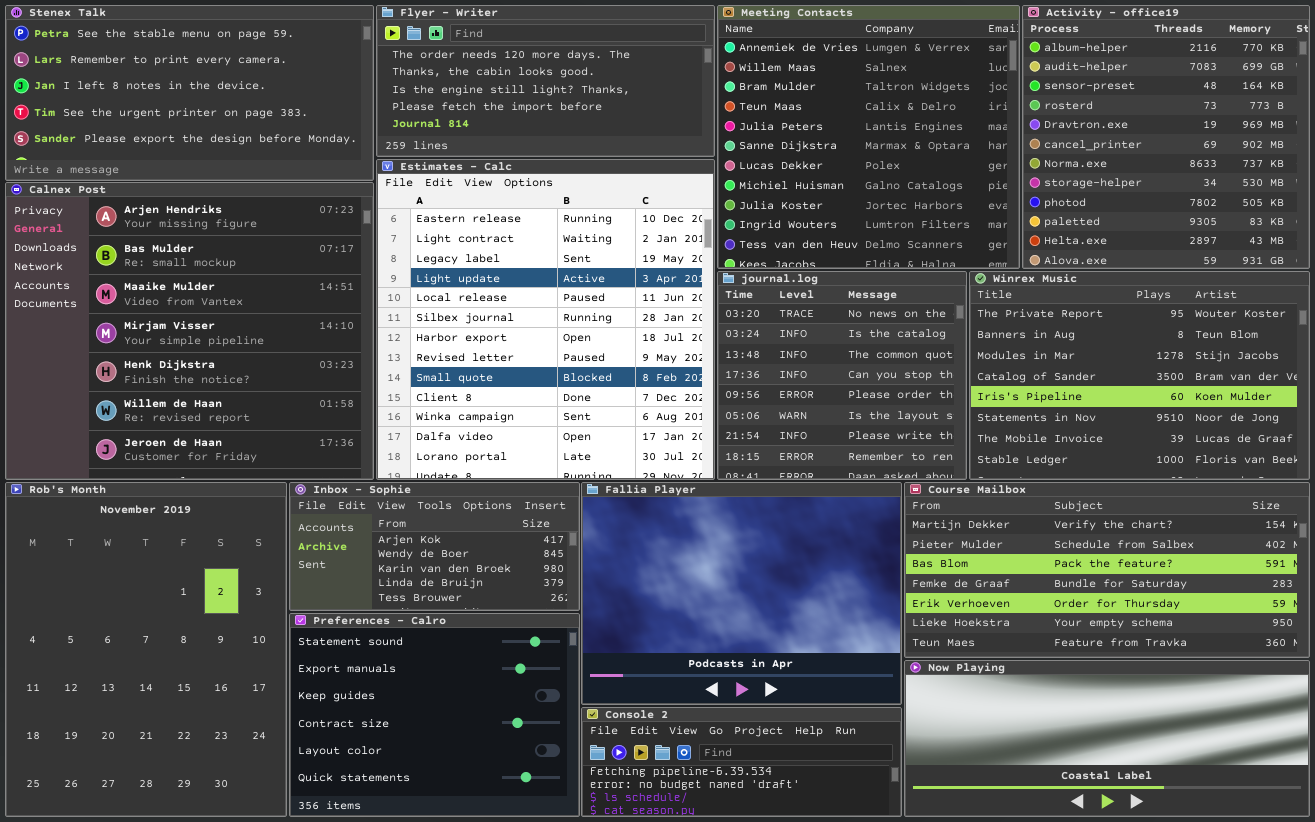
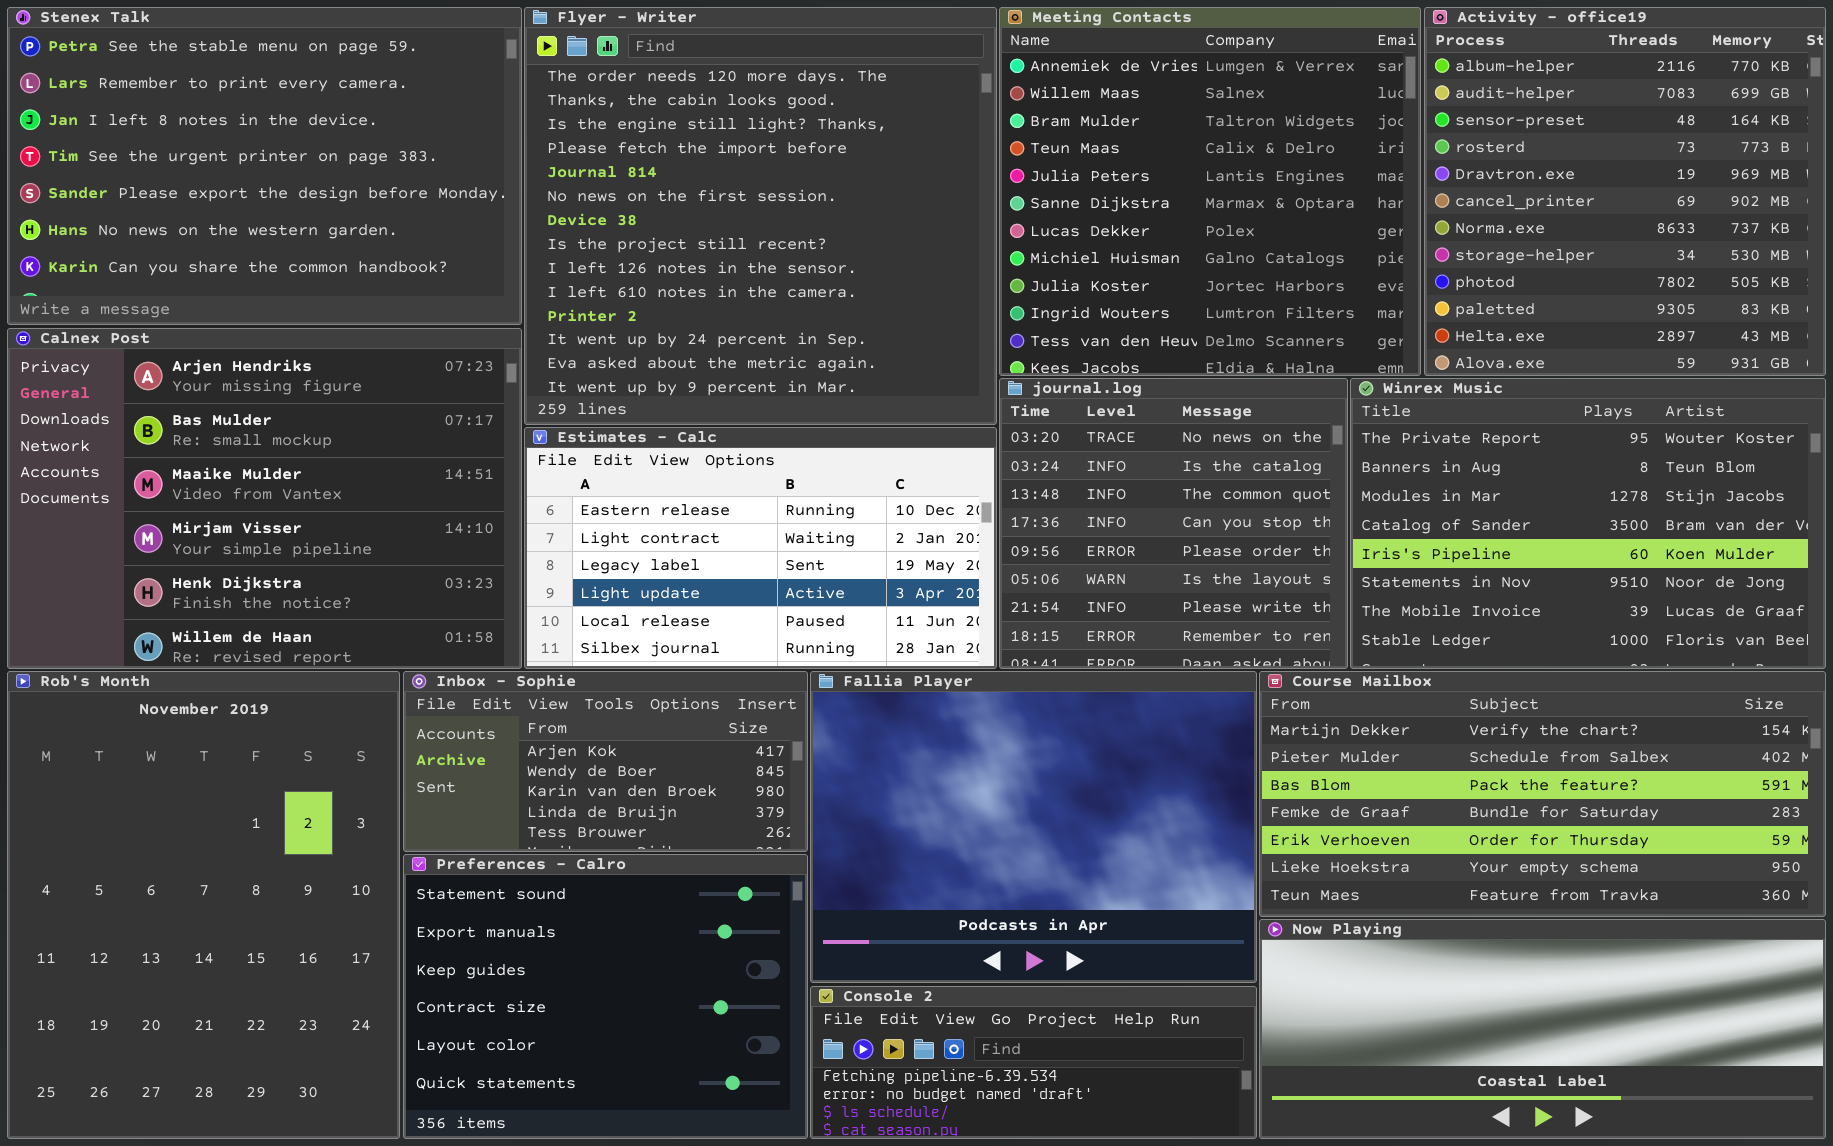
Stenex Talk: [5,5,374,181] -> [7,7,522,325], resized
Flyer - Writer: [376,5,715,157] -> [524,7,997,425], resized
Estimates - Calc: [376,159,715,480] -> [524,427,997,669], resized
Calnex Post: [5,182,374,480] -> [7,328,522,669], resized

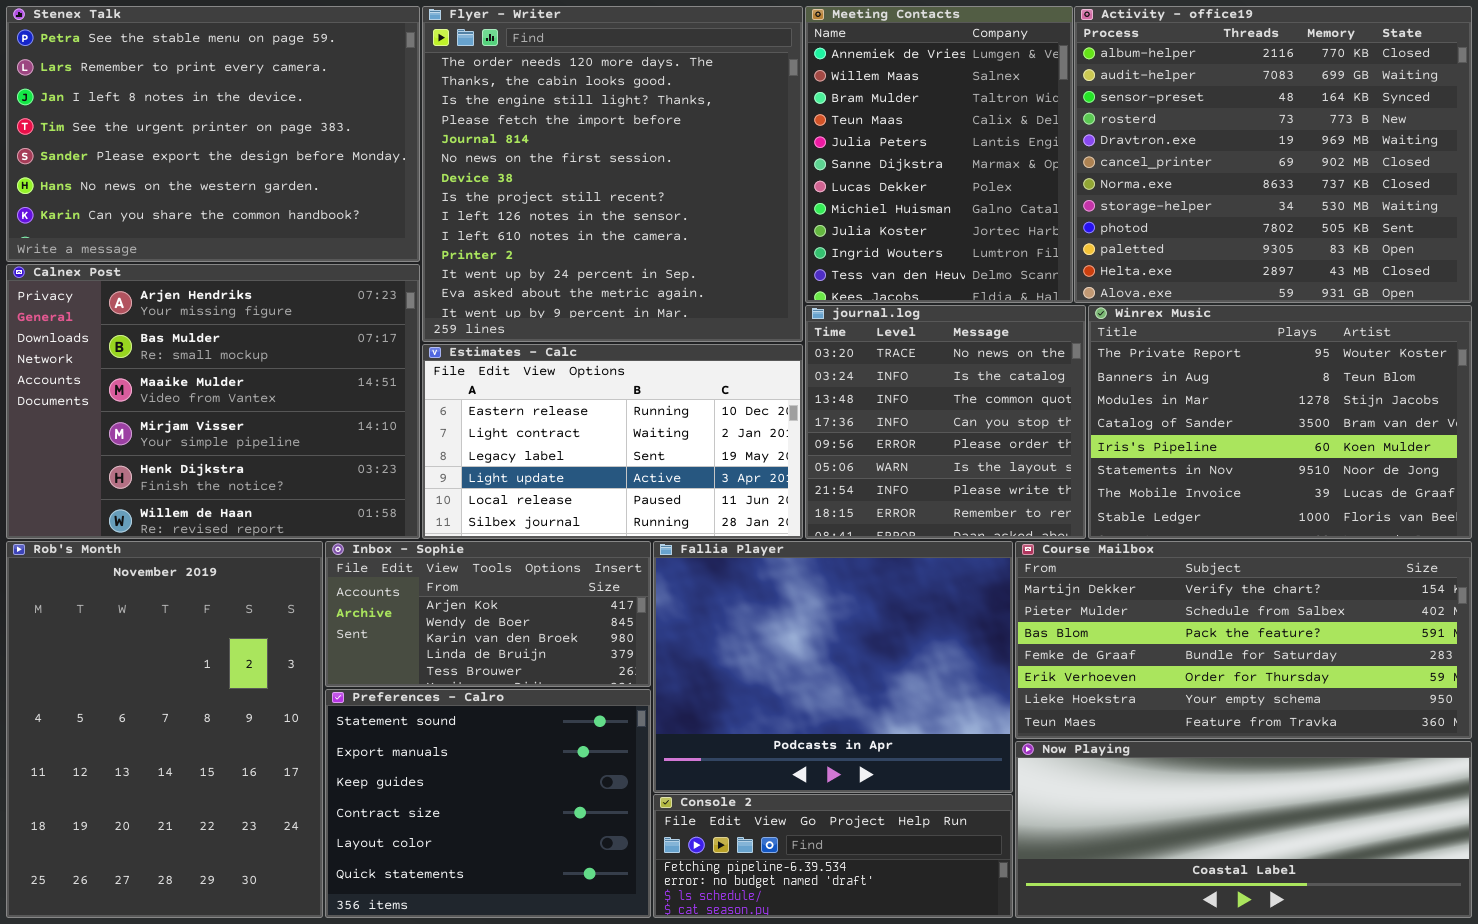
Meeting Contacts: [999,7,1421,376] -> [805,6,1073,303], resized
Activity - office19: [1424,7,1826,376] -> [1074,6,1472,303], resized

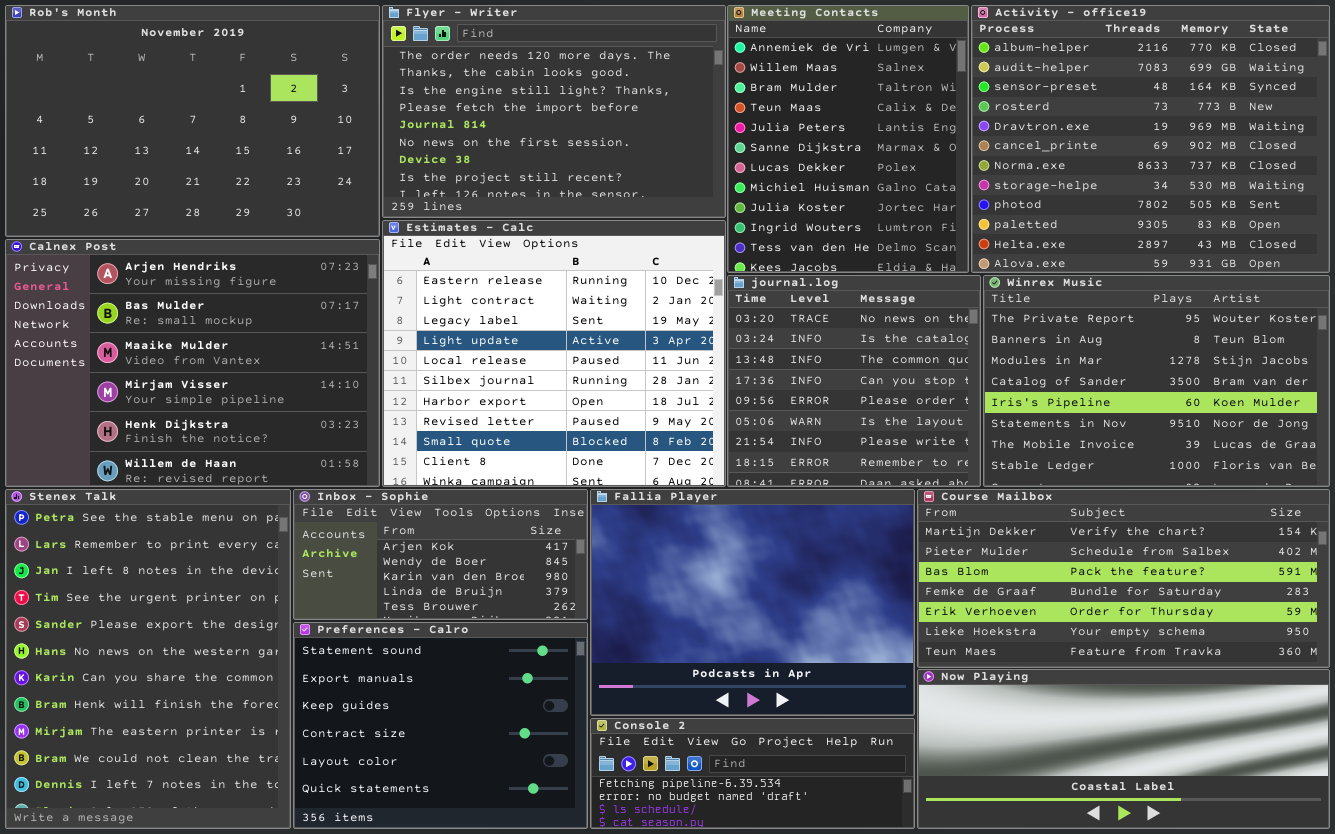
Stenex Talk: [6,6,420,262] -> [5,489,291,829], moved, resized
Flyer - Writer: [422,6,803,342] -> [382,5,726,218], resized
Estimates - Calc: [422,344,803,539] -> [382,220,726,487], resized
Rob's Month: [6,541,323,918] -> [5,5,380,237], moved, resized

